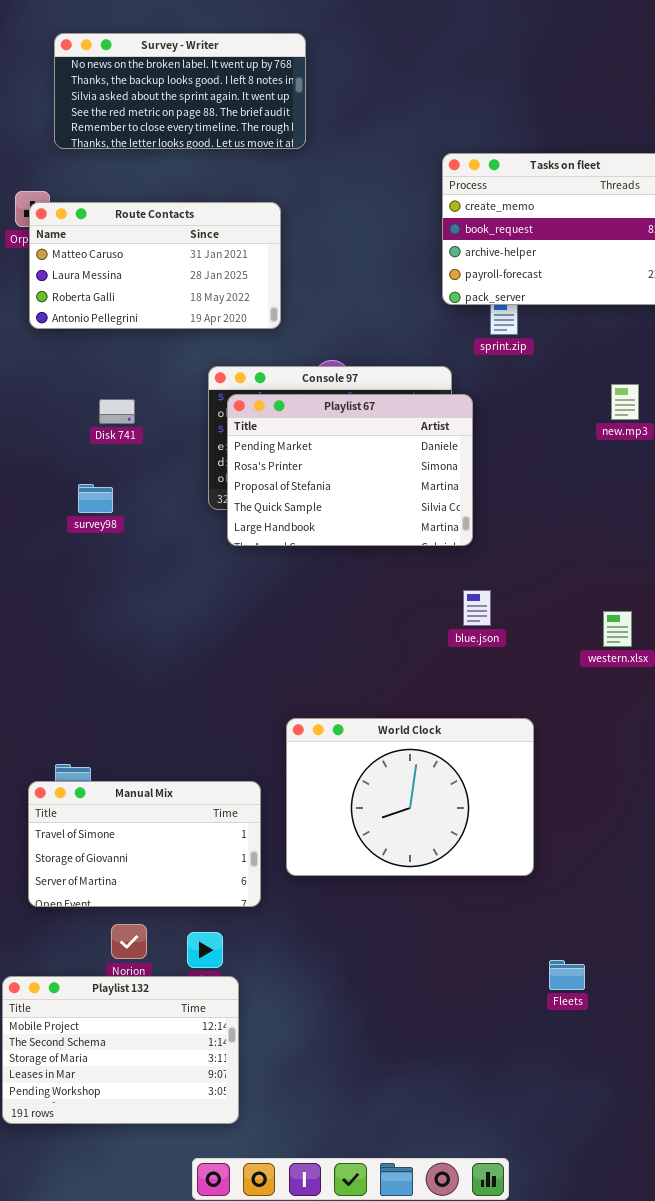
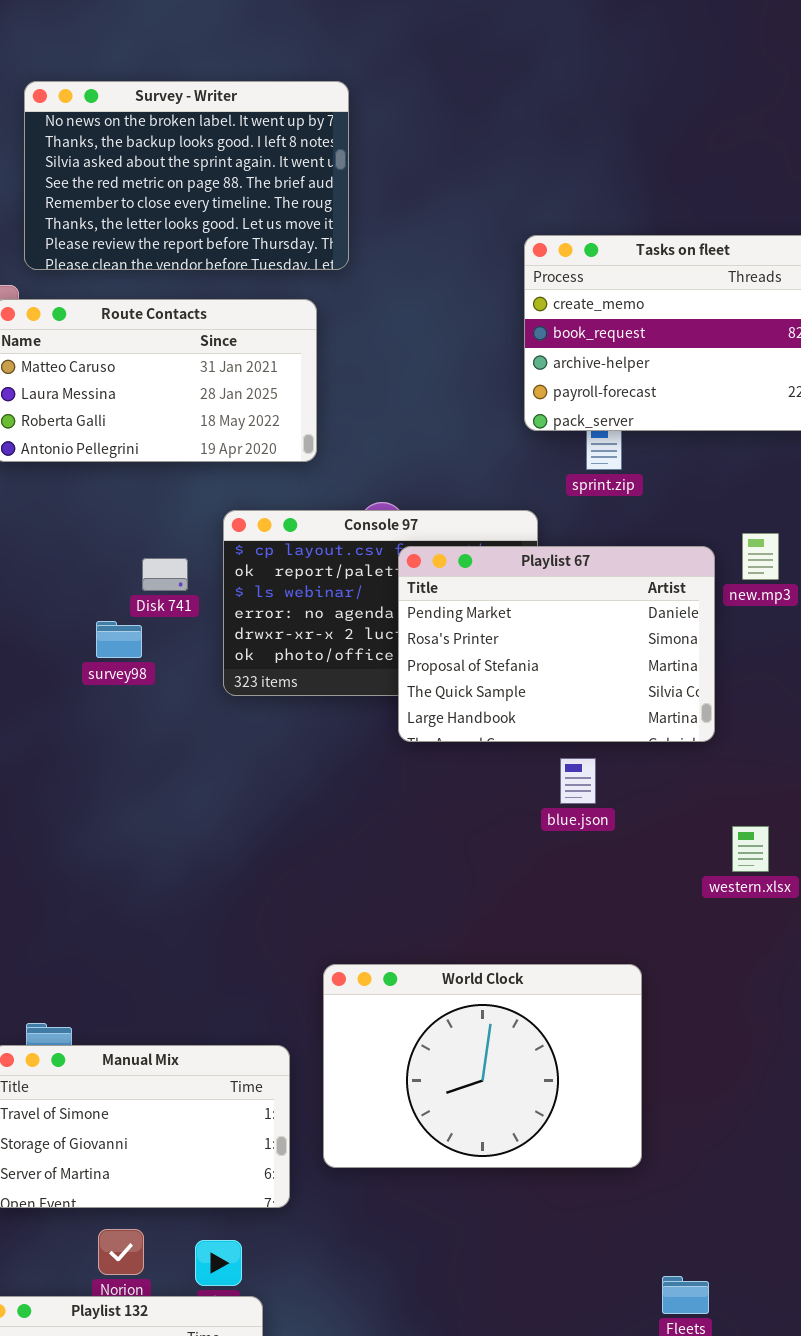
Survey - Writer: [54,33,306,149] -> [24,81,349,270], resized
Playlist 67: [227,394,473,546] -> [398,546,715,742], moved
Disk 741: [99,399,135,424] -> [142,558,188,591], moved
survey98: [78,484,113,513] -> [96,621,142,658], moved
blue.json: [463,590,491,626] -> [560,758,596,804], moved

